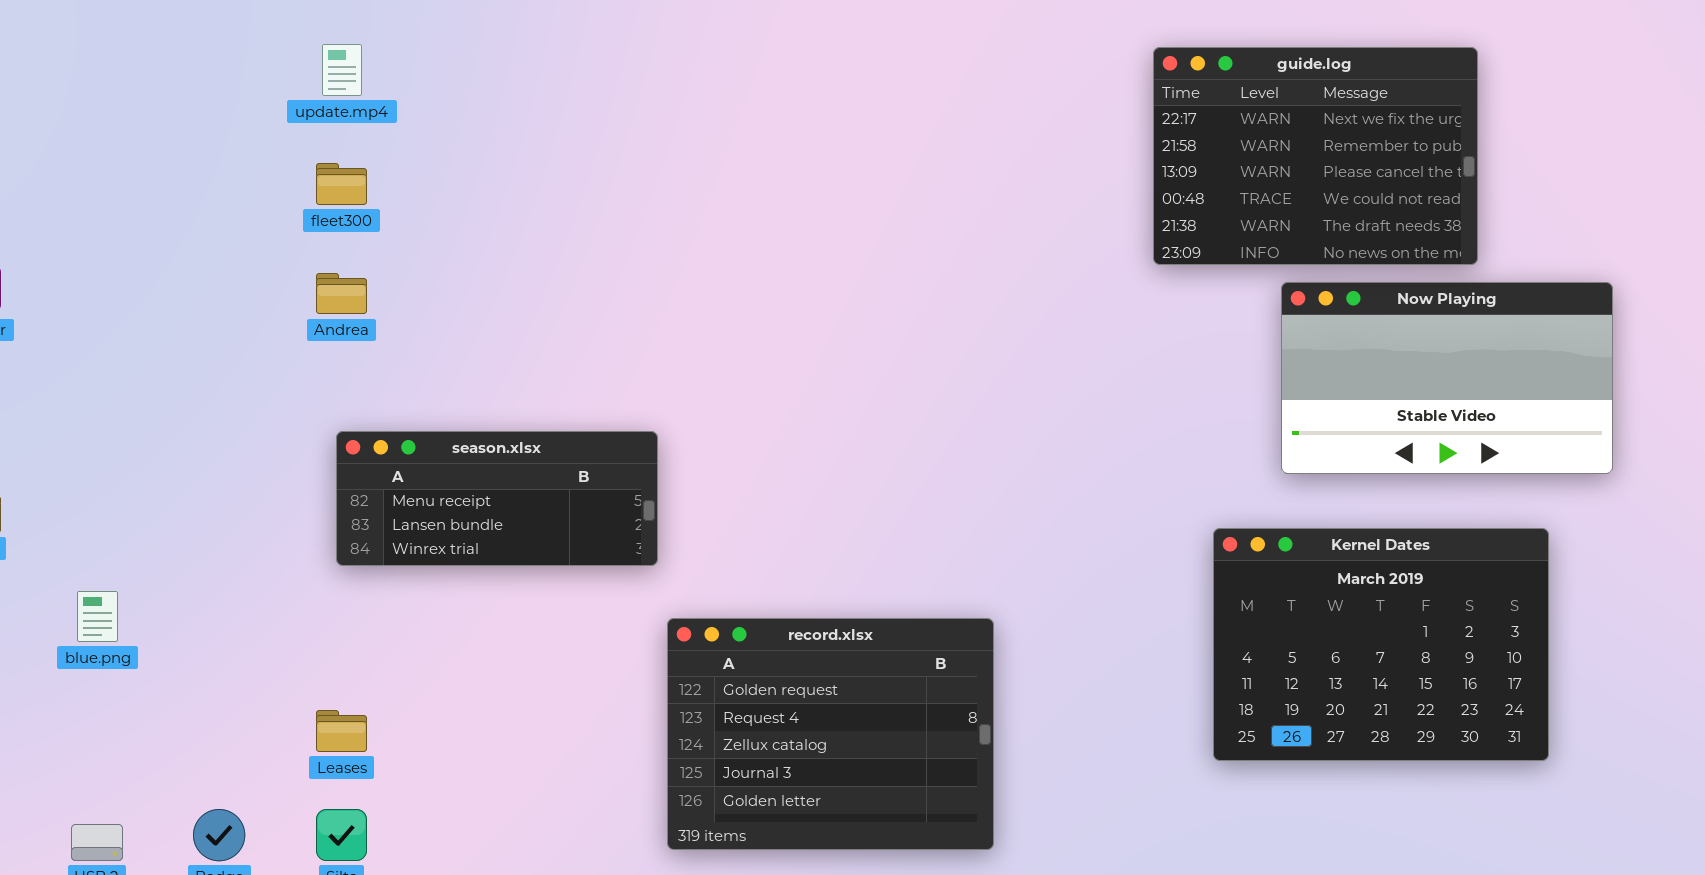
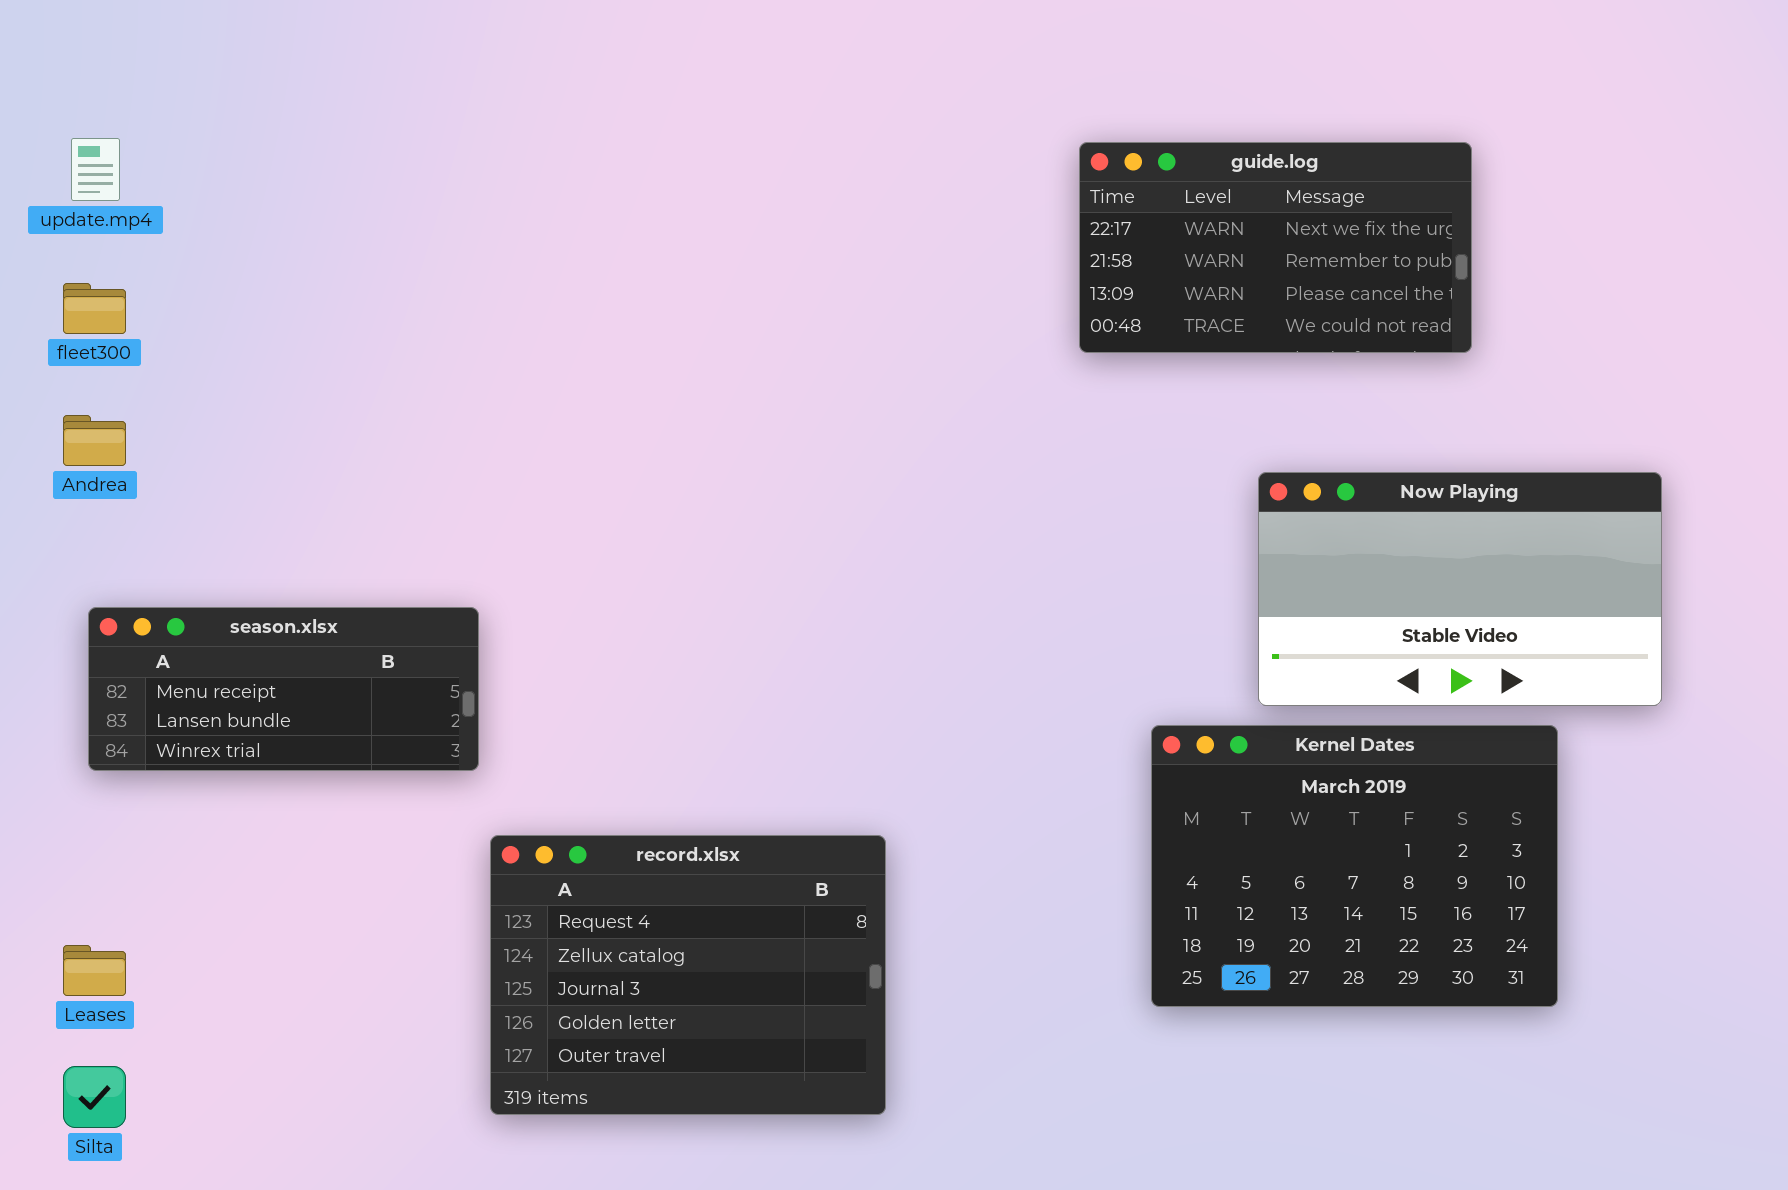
guide.log: [1153,47,1478,265] -> [1079,142,1472,353], resized
Now Playing: [1281,282,1613,474] -> [1258,472,1662,706], moved
record.xlsx: [667,618,994,850] -> [490,835,886,1115], scrolled down 1 row

